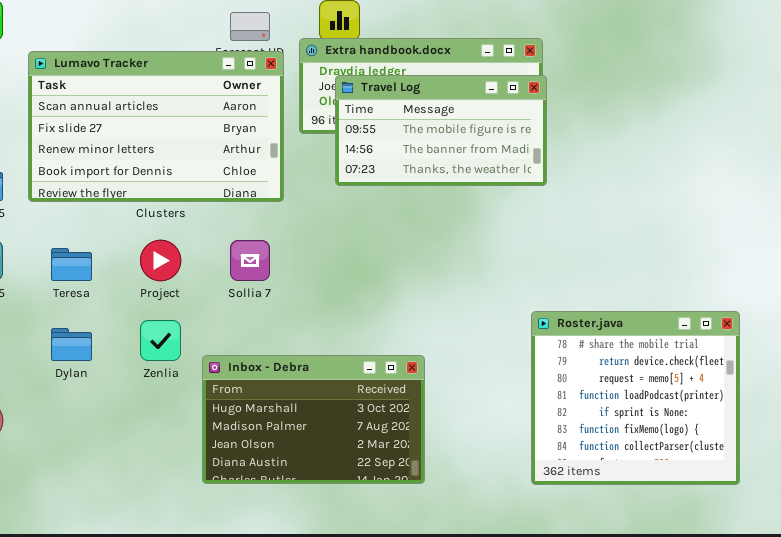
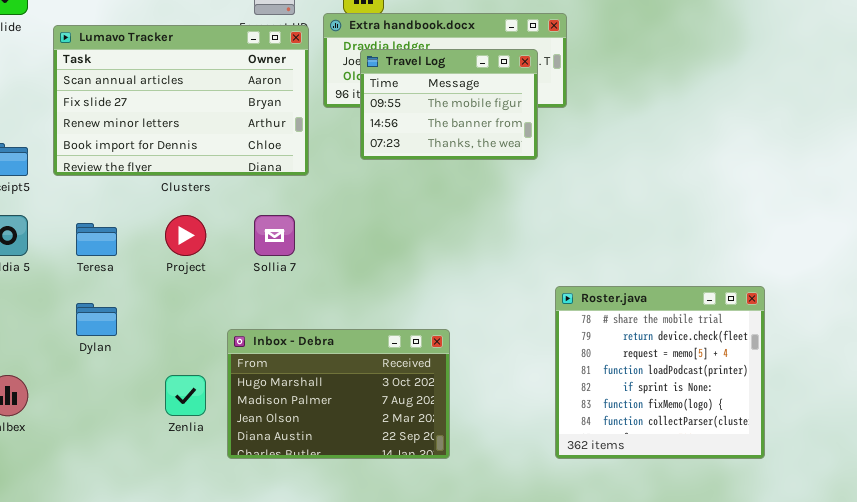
Travel Log: [335,75,547,186] -> [360,49,538,160], resized
Zenlia: [140,320,181,361] -> [165,375,206,416], moved

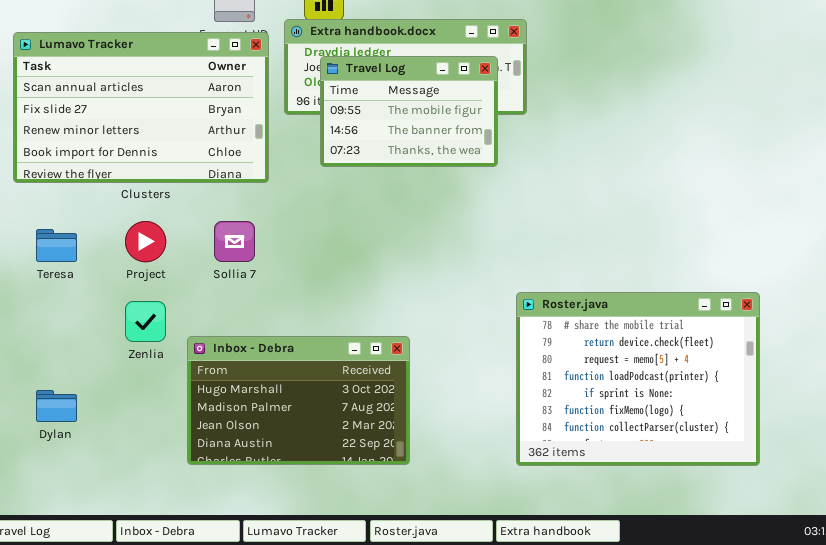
Roster.java: [555,286,765,459] -> [516,292,760,466], resized
Dylan: [76,303,117,336] -> [36,390,77,422], moved
Zenlia: [165,375,206,416] -> [125,301,166,342], moved

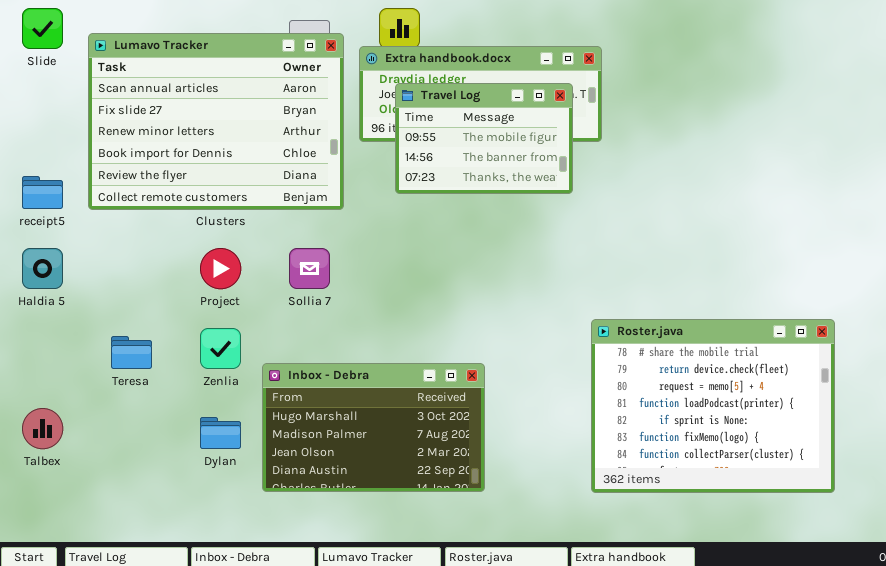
Lumavo Tracker: [13,32,269,183] -> [88,33,344,210], resized
Teresa: [36,229,77,262] -> [111,336,152,369], moved
Dylan: [36,390,77,422] -> [200,417,241,449], moved

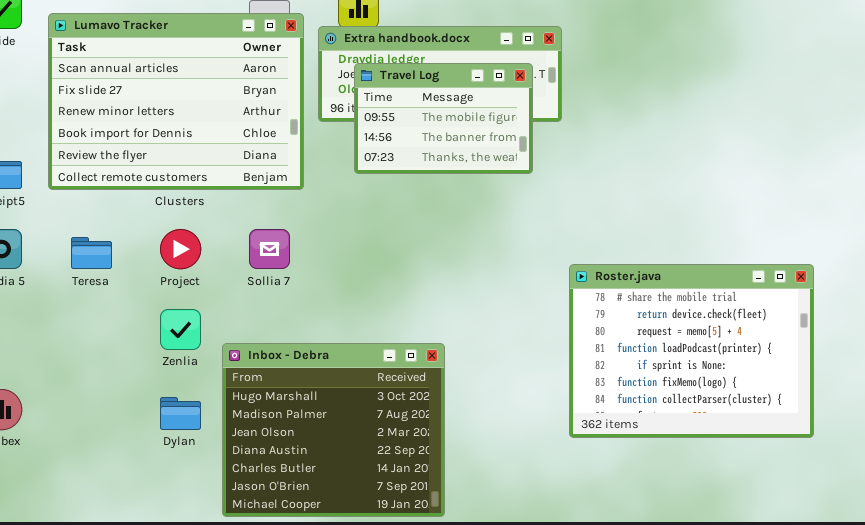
Roster.java: [591,319,835,493] -> [569,264,814,438], moved
Teresa: [111,336,152,369] -> [71,237,112,269], moved
Inbox - Debra: [262,363,485,492] -> [222,343,445,517], resized

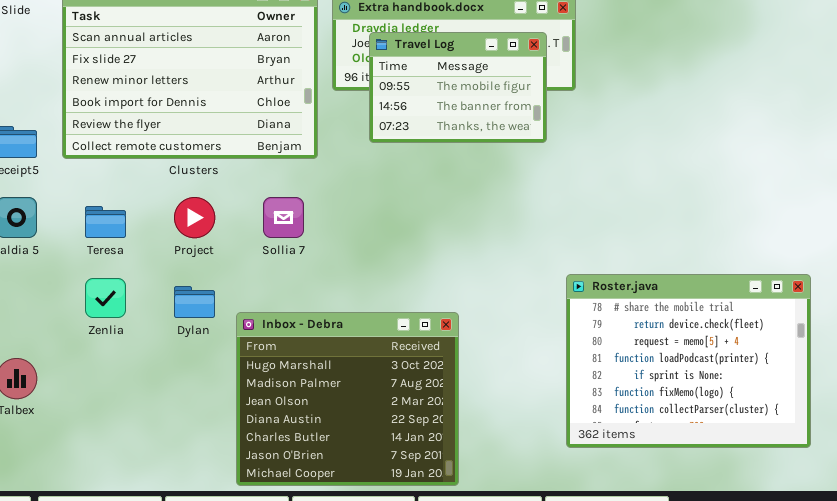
Roster.java: [569,264,814,438] -> [566,274,811,448], moved
Zenlia: [160,309,201,350] -> [85,278,126,318], moved
Dylan: [160,397,201,430] -> [174,286,215,318], moved

